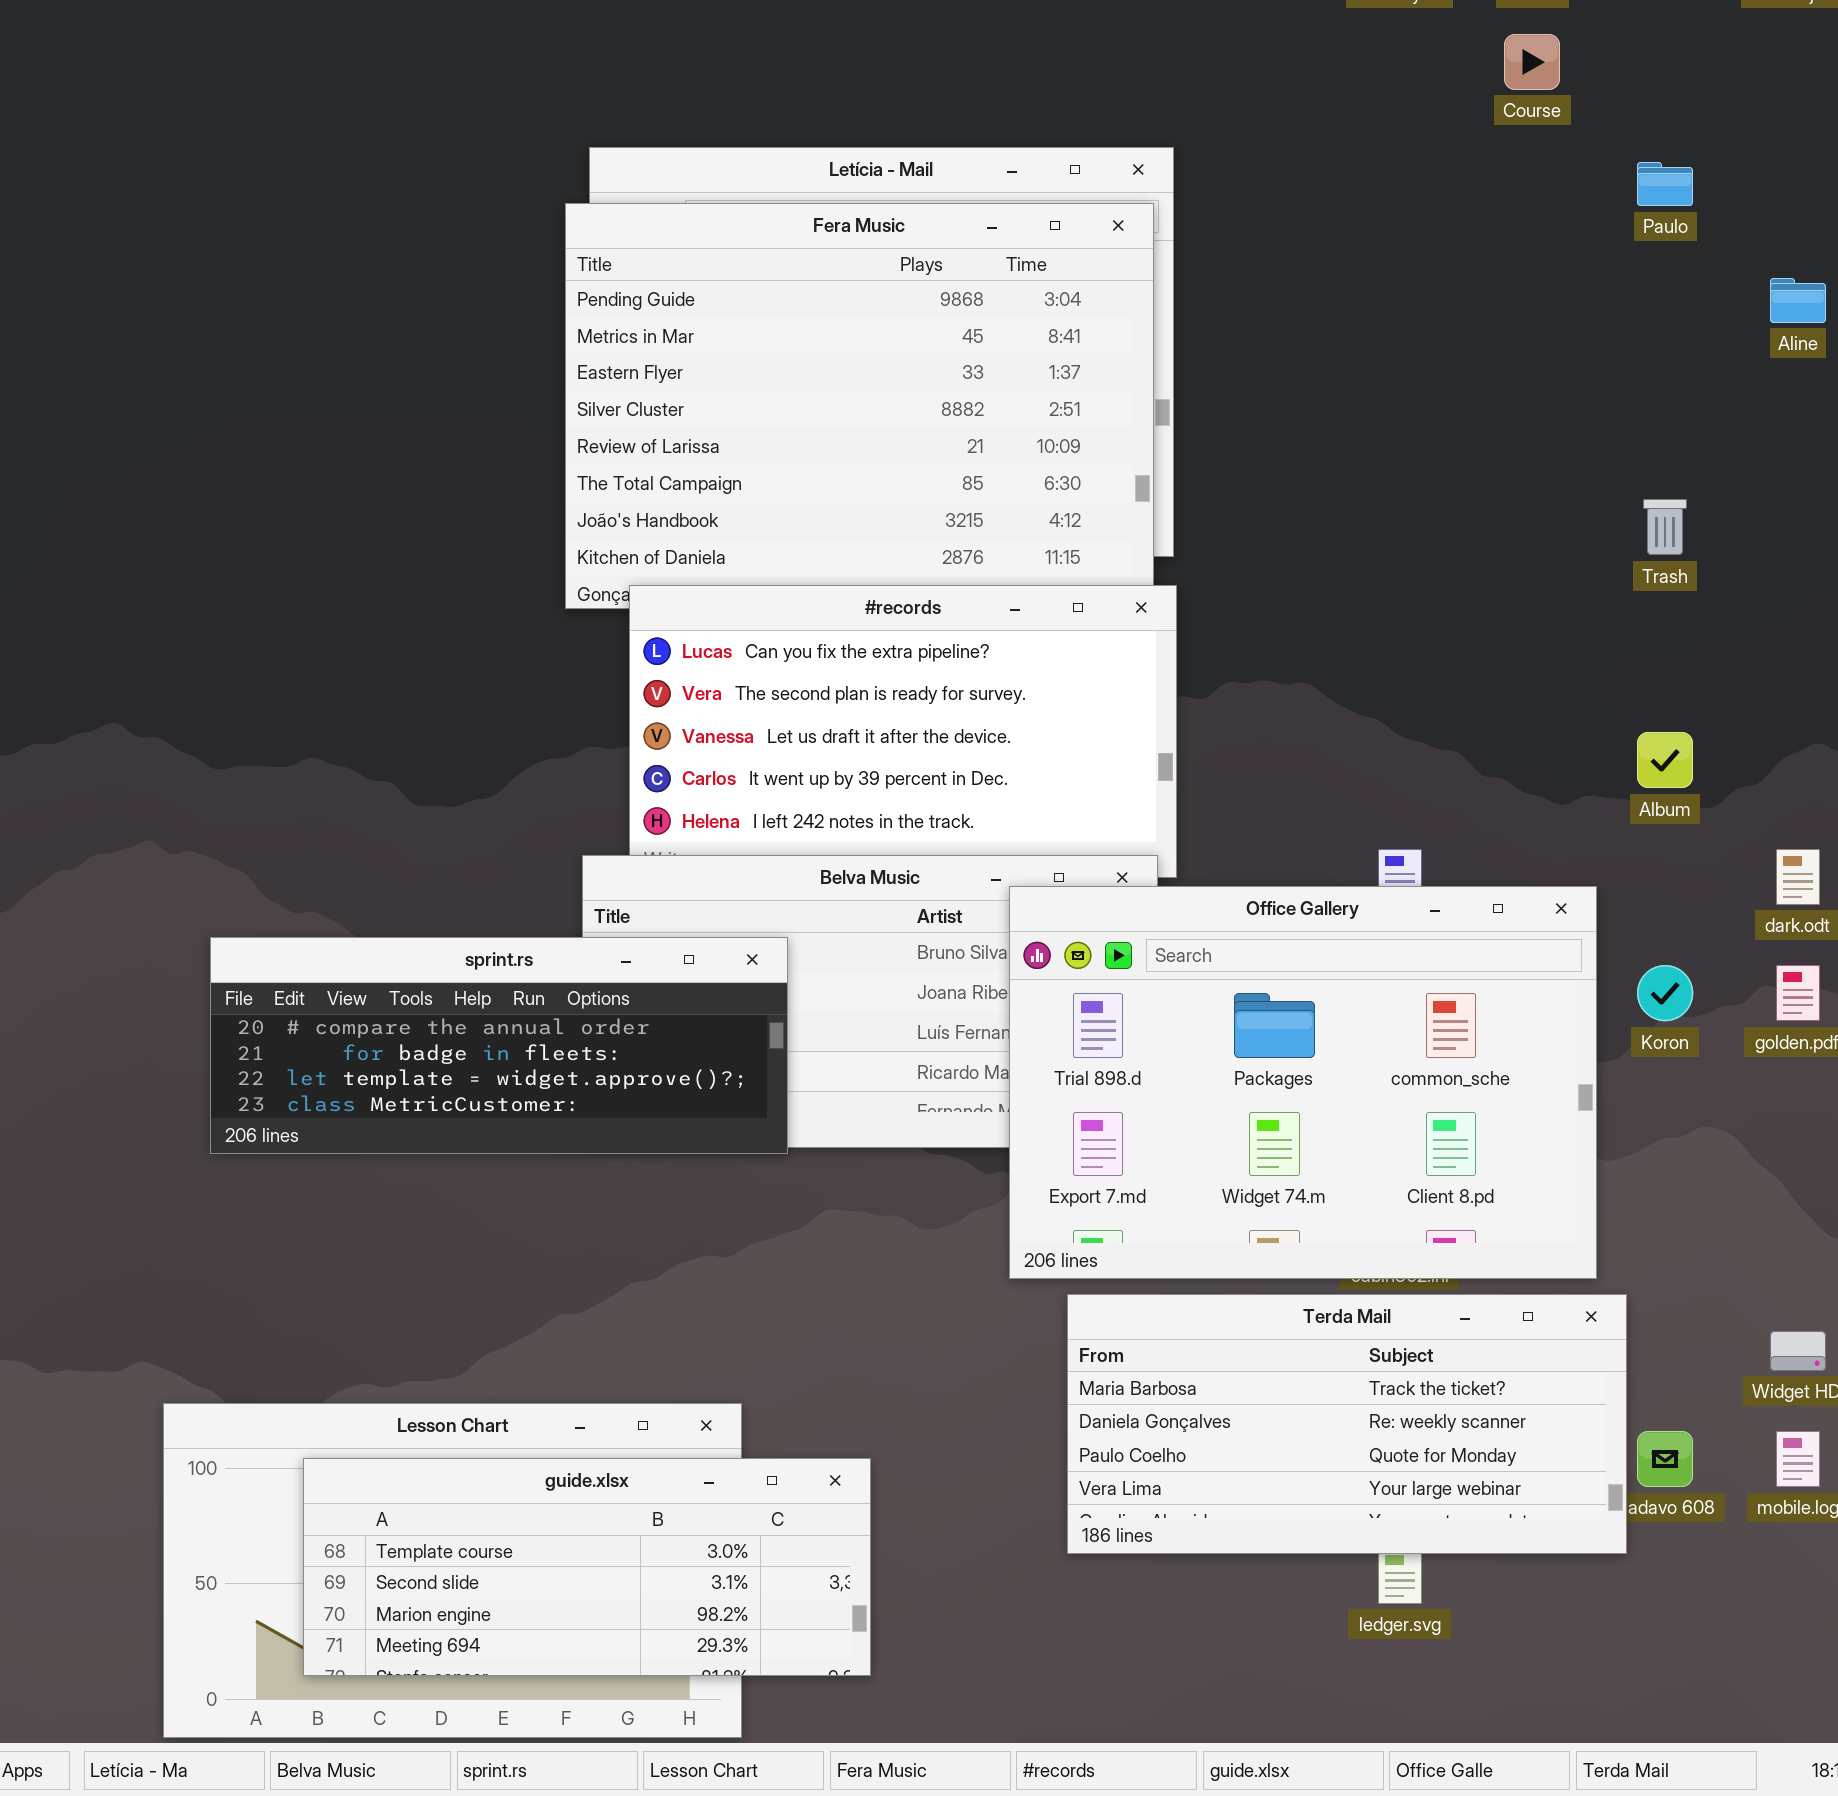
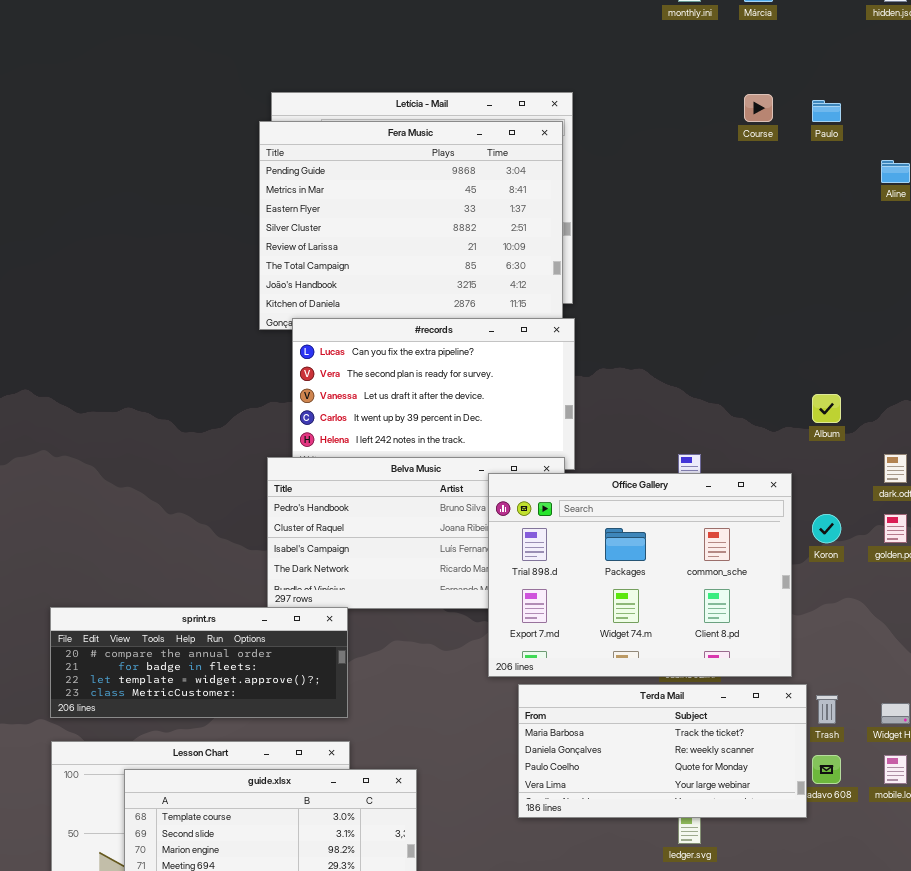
Course: [1504,34,1560,90] -> [744,94,773,122], moved
Trash: [1643,499,1687,555] -> [816,695,838,724], moved
sprint.rs: [210,937,788,1154] -> [50,607,348,718], moved

